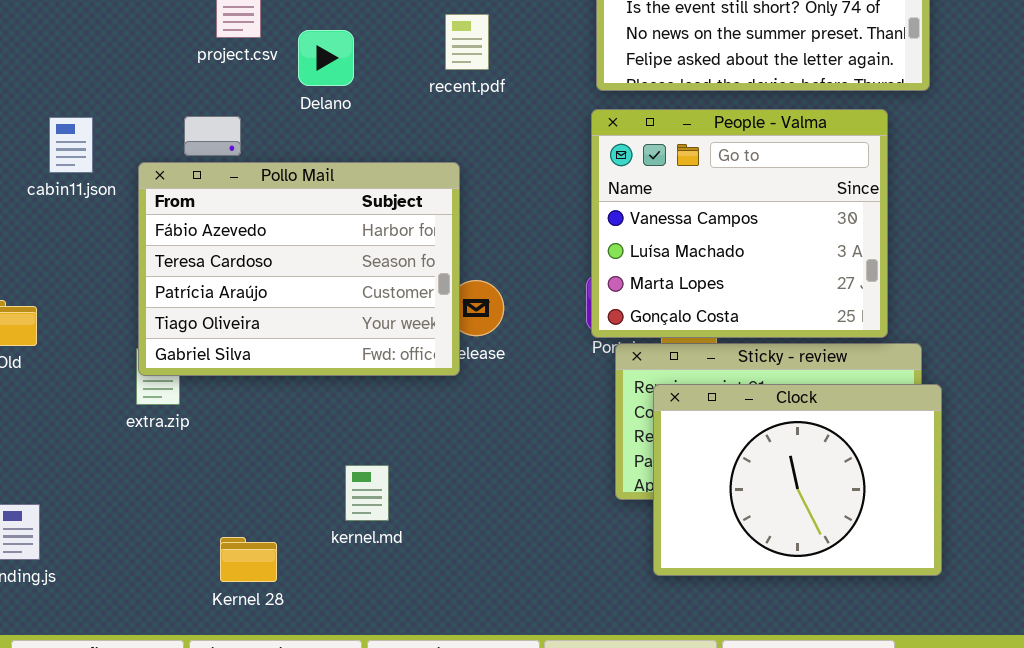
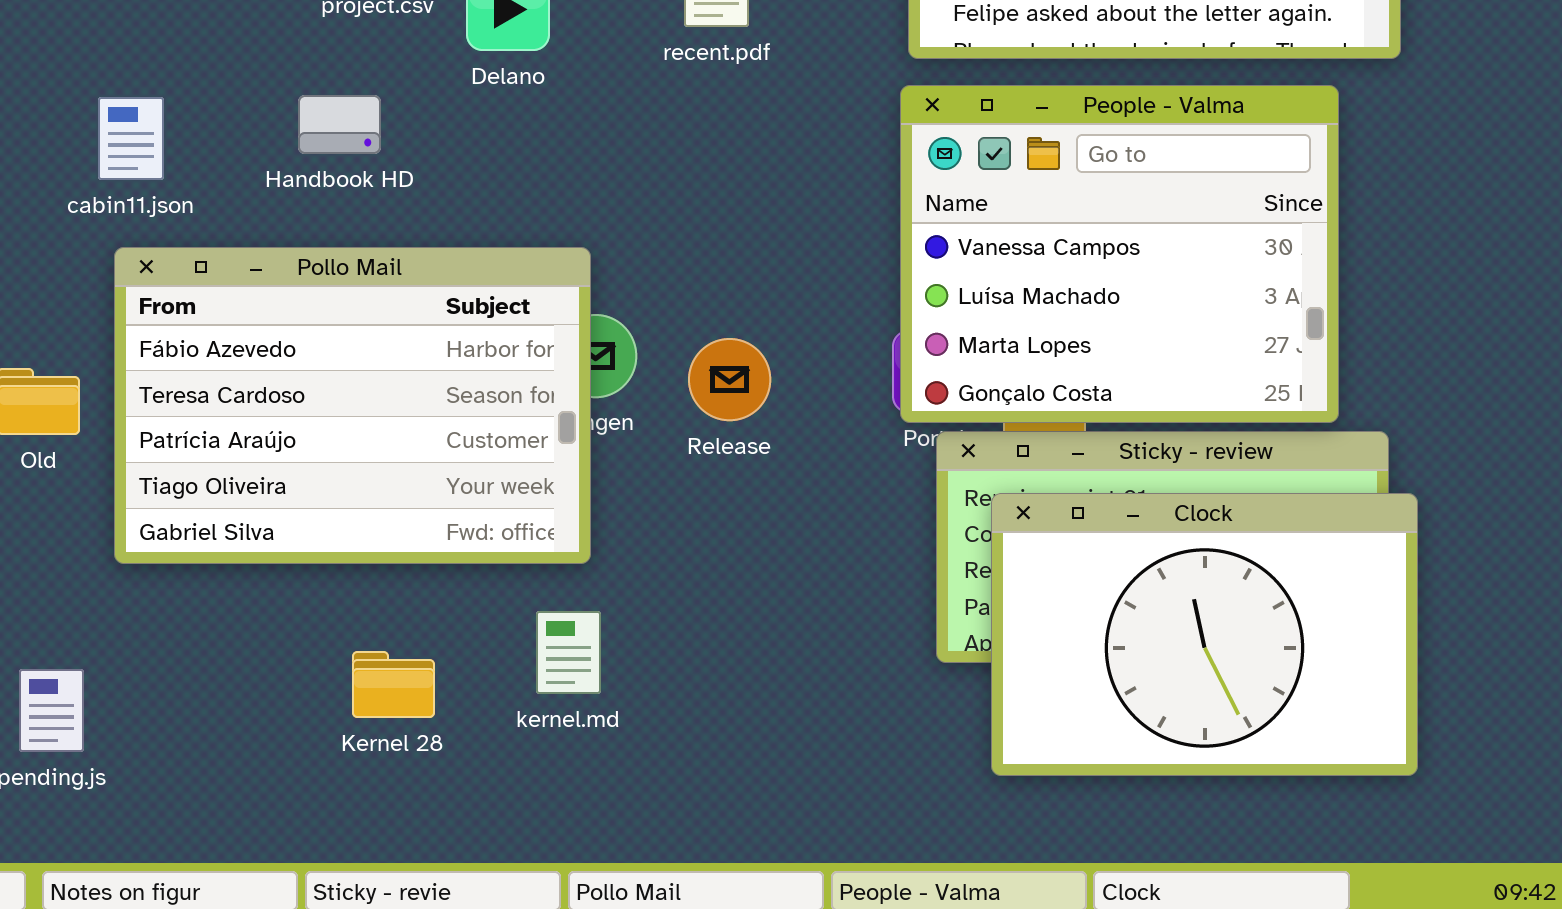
Pollo Mail: [138,162,460,376] -> [114,247,591,564], moved
Kernel 28: [220,537,277,582] -> [352,651,435,718], moved

